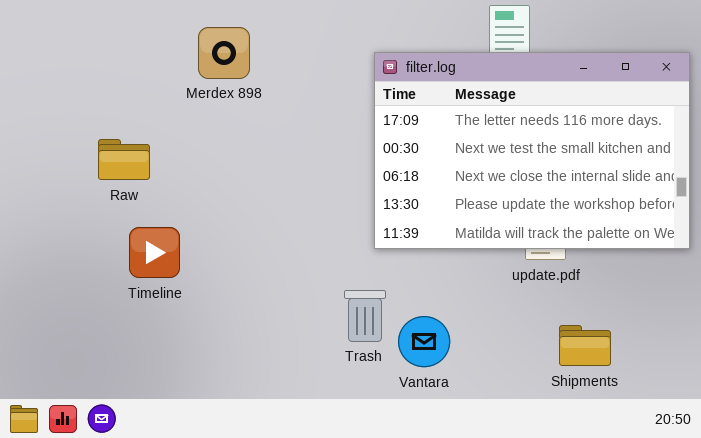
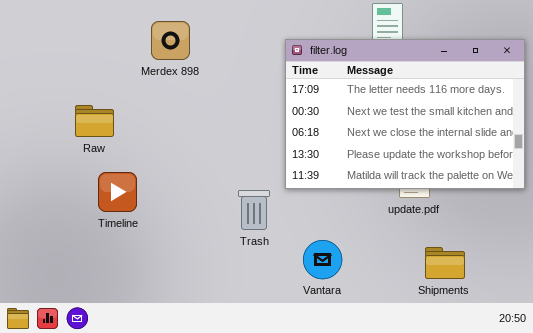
Trash: [344,290,386,342] -> [238,190,270,230], moved

